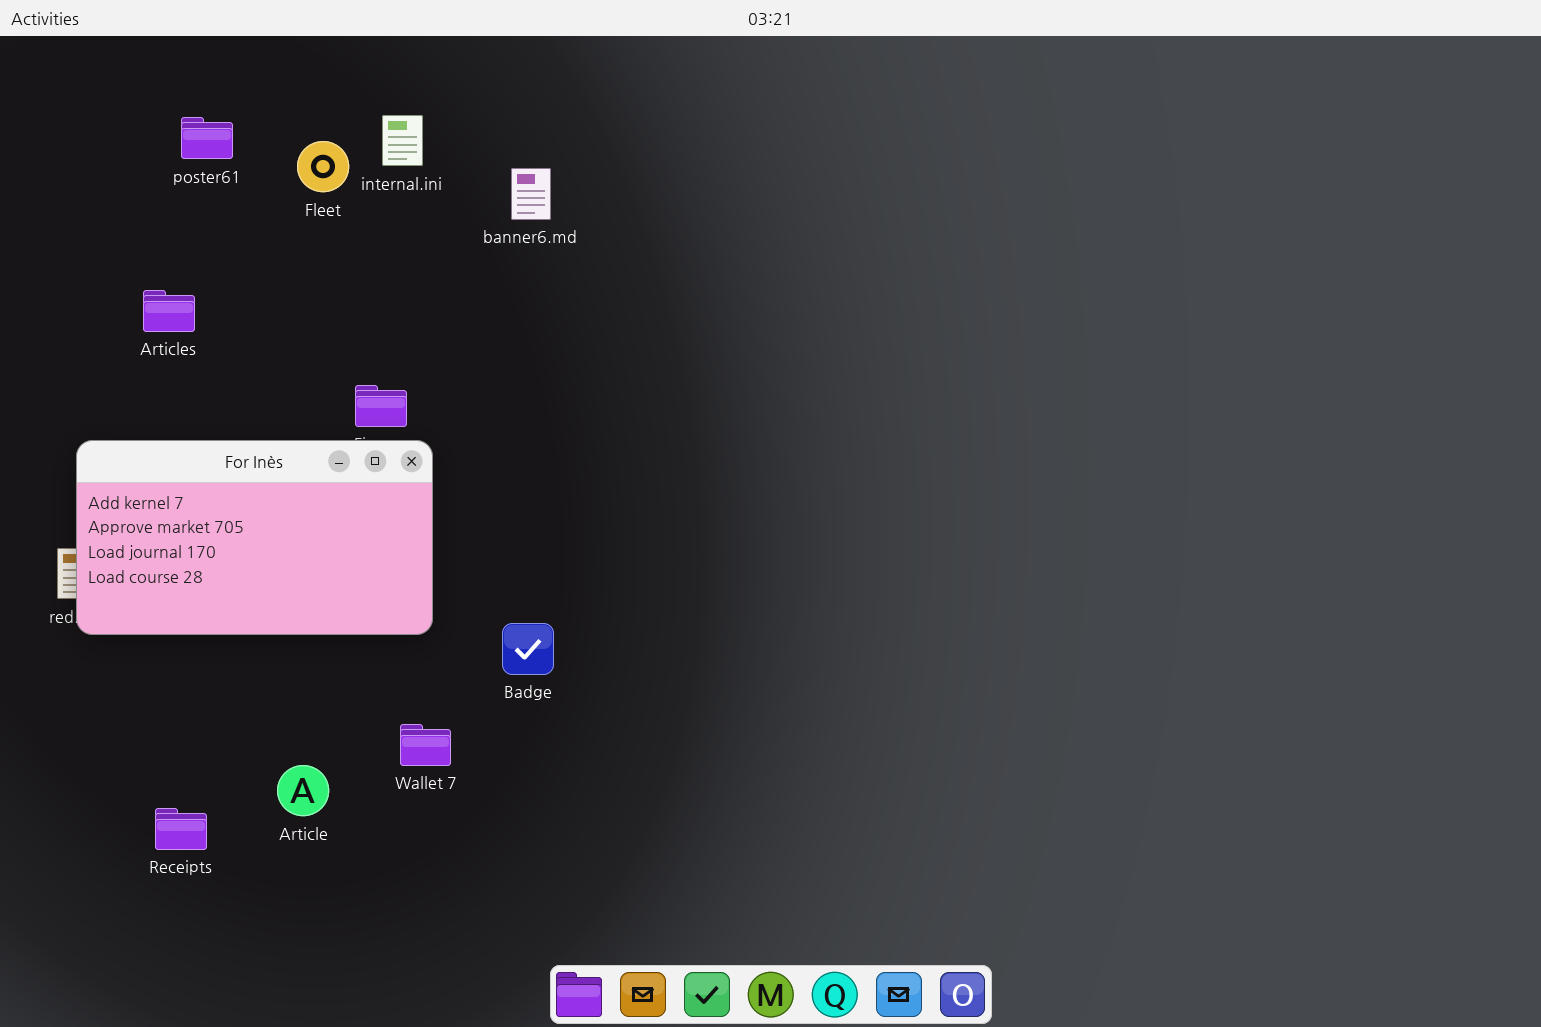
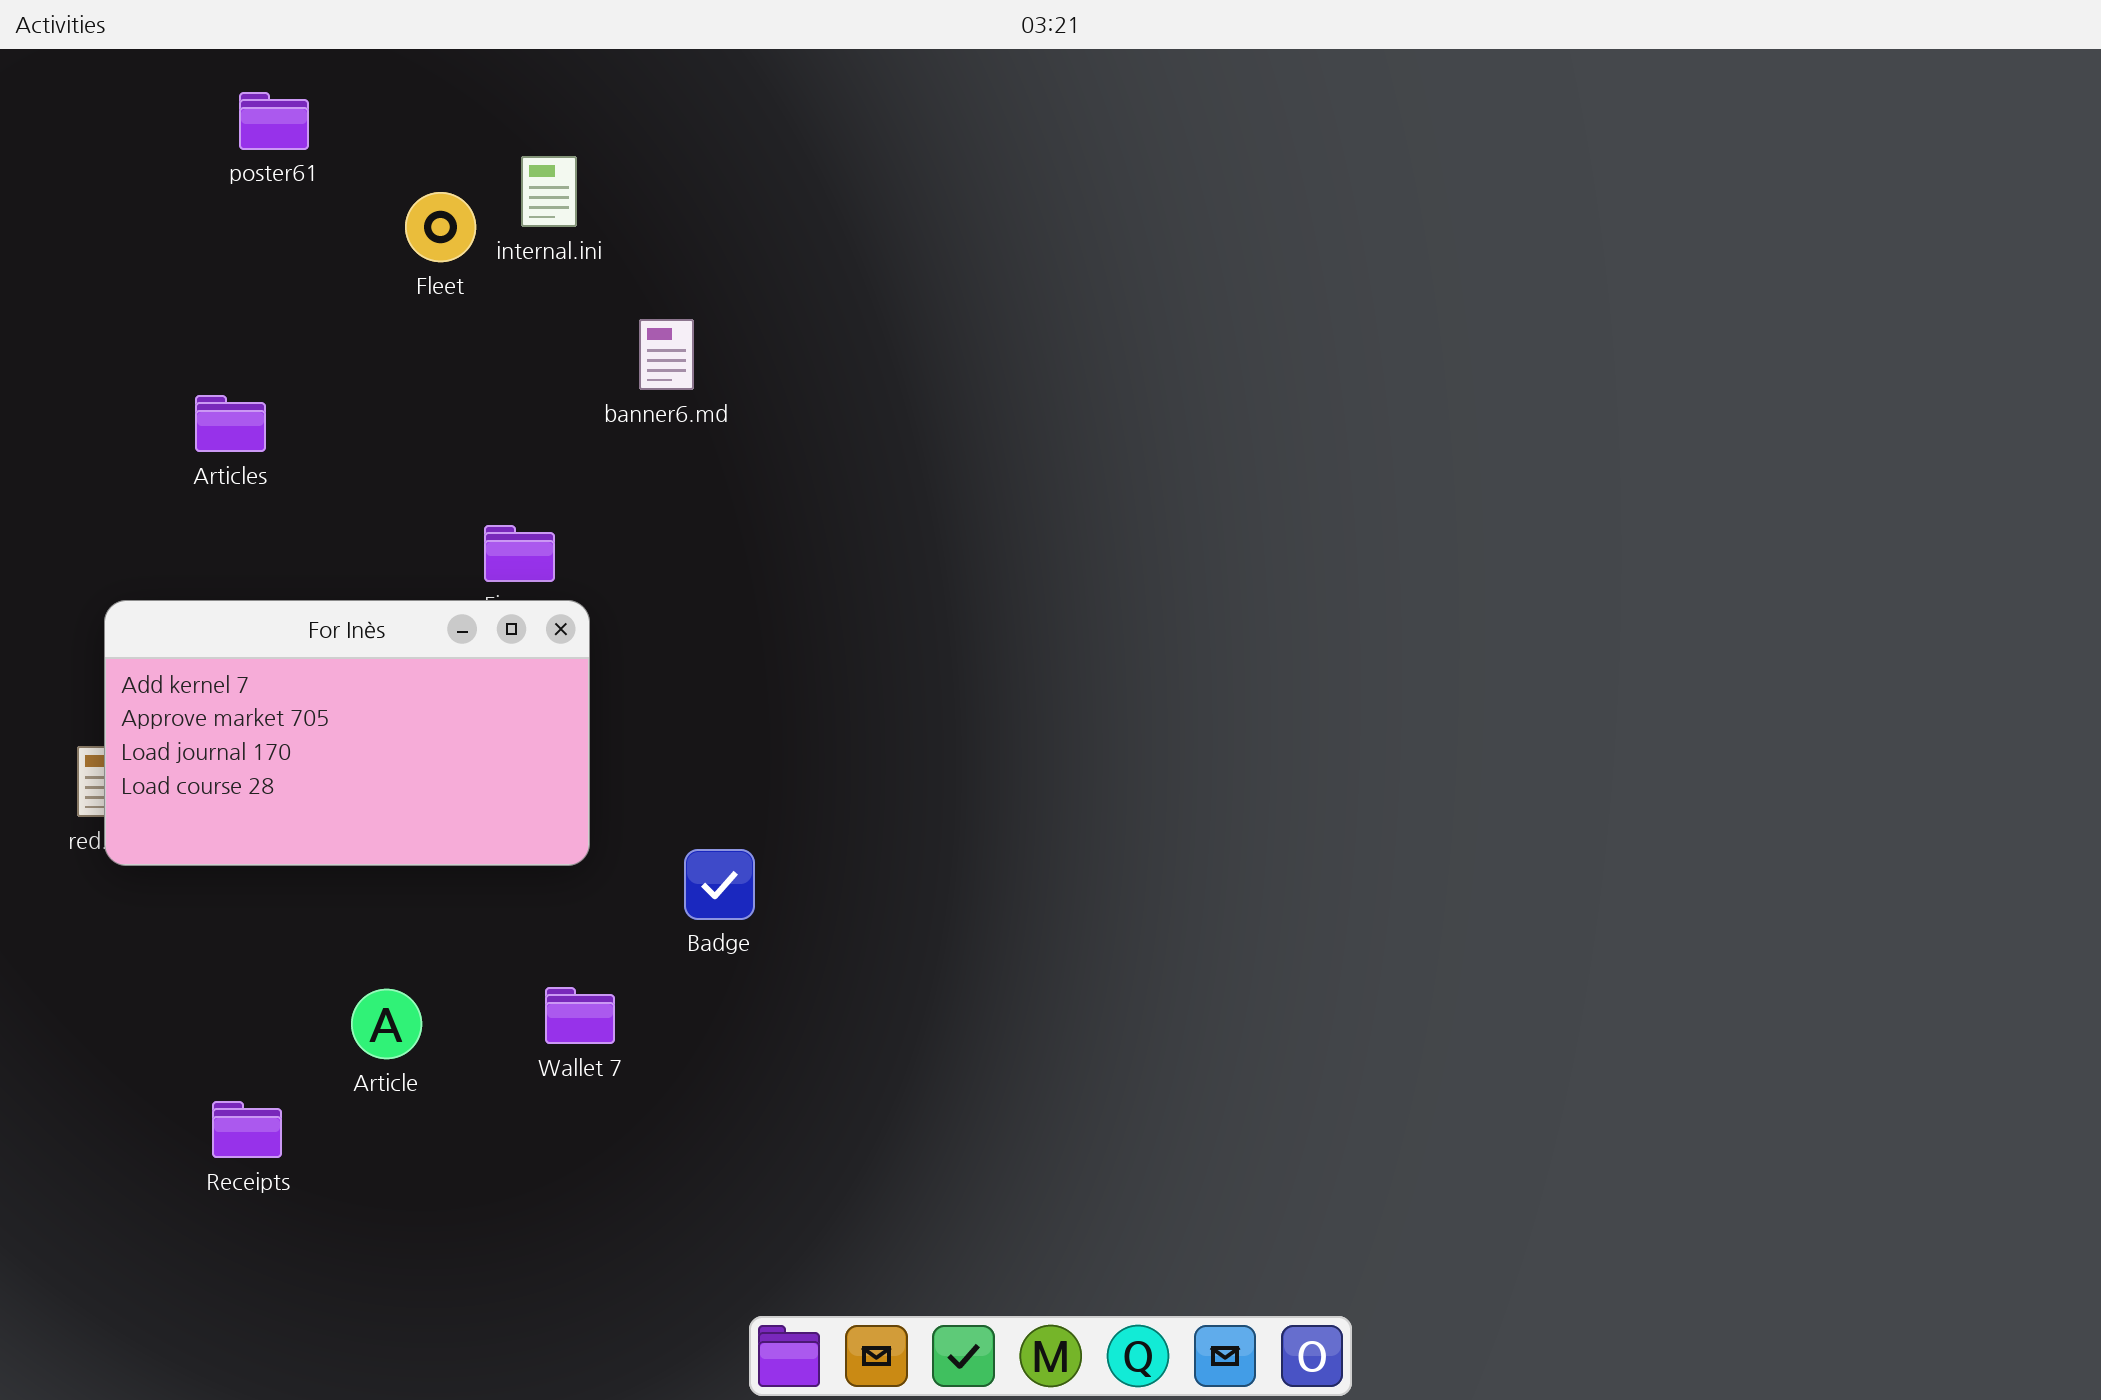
poster61: [181,117,233,159] -> [239,92,309,150], moved
banner6.md: [511,168,551,220] -> [639,319,694,390], moved
Article: [277,765,329,816] -> [351,989,422,1059], moved

